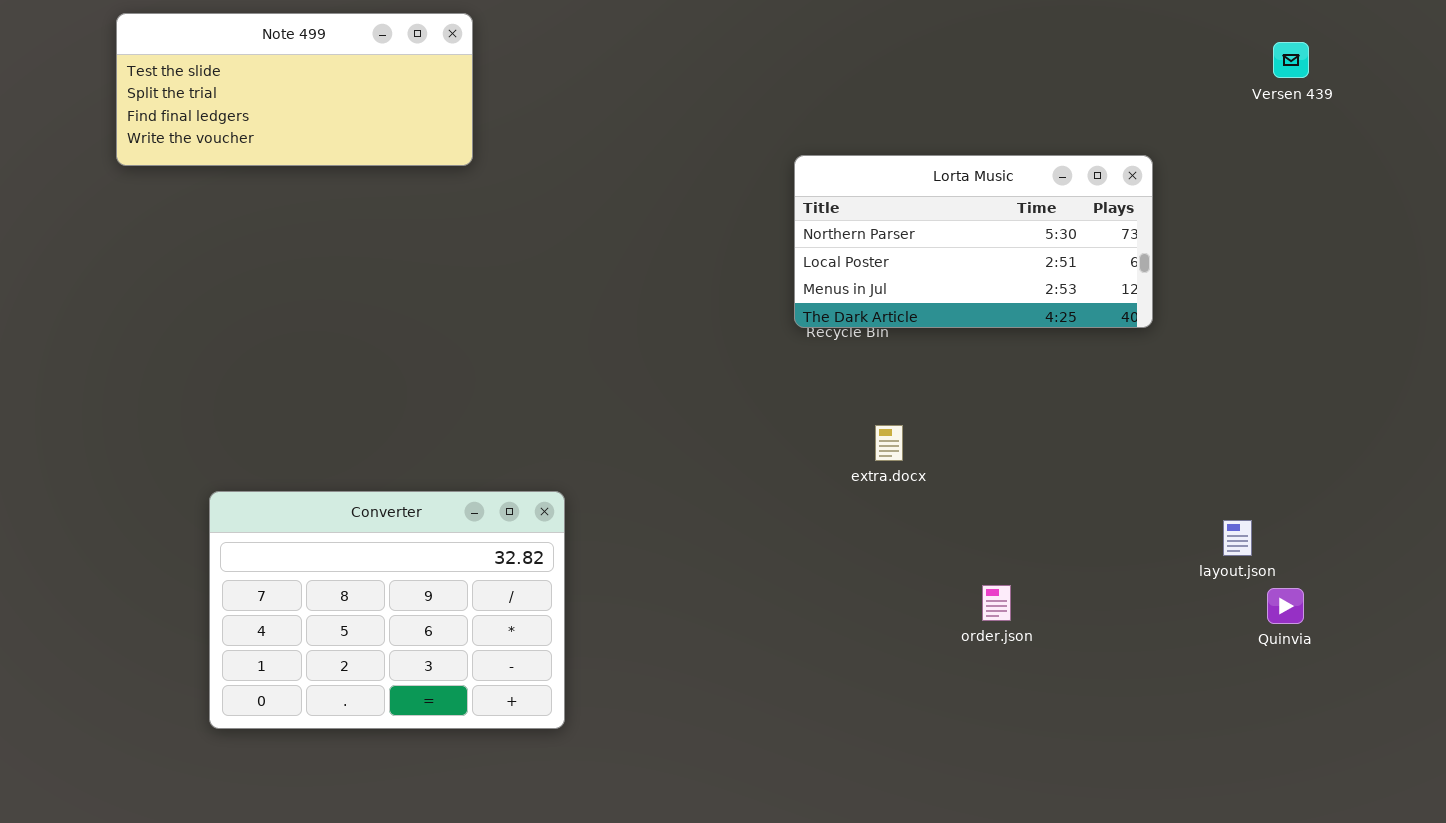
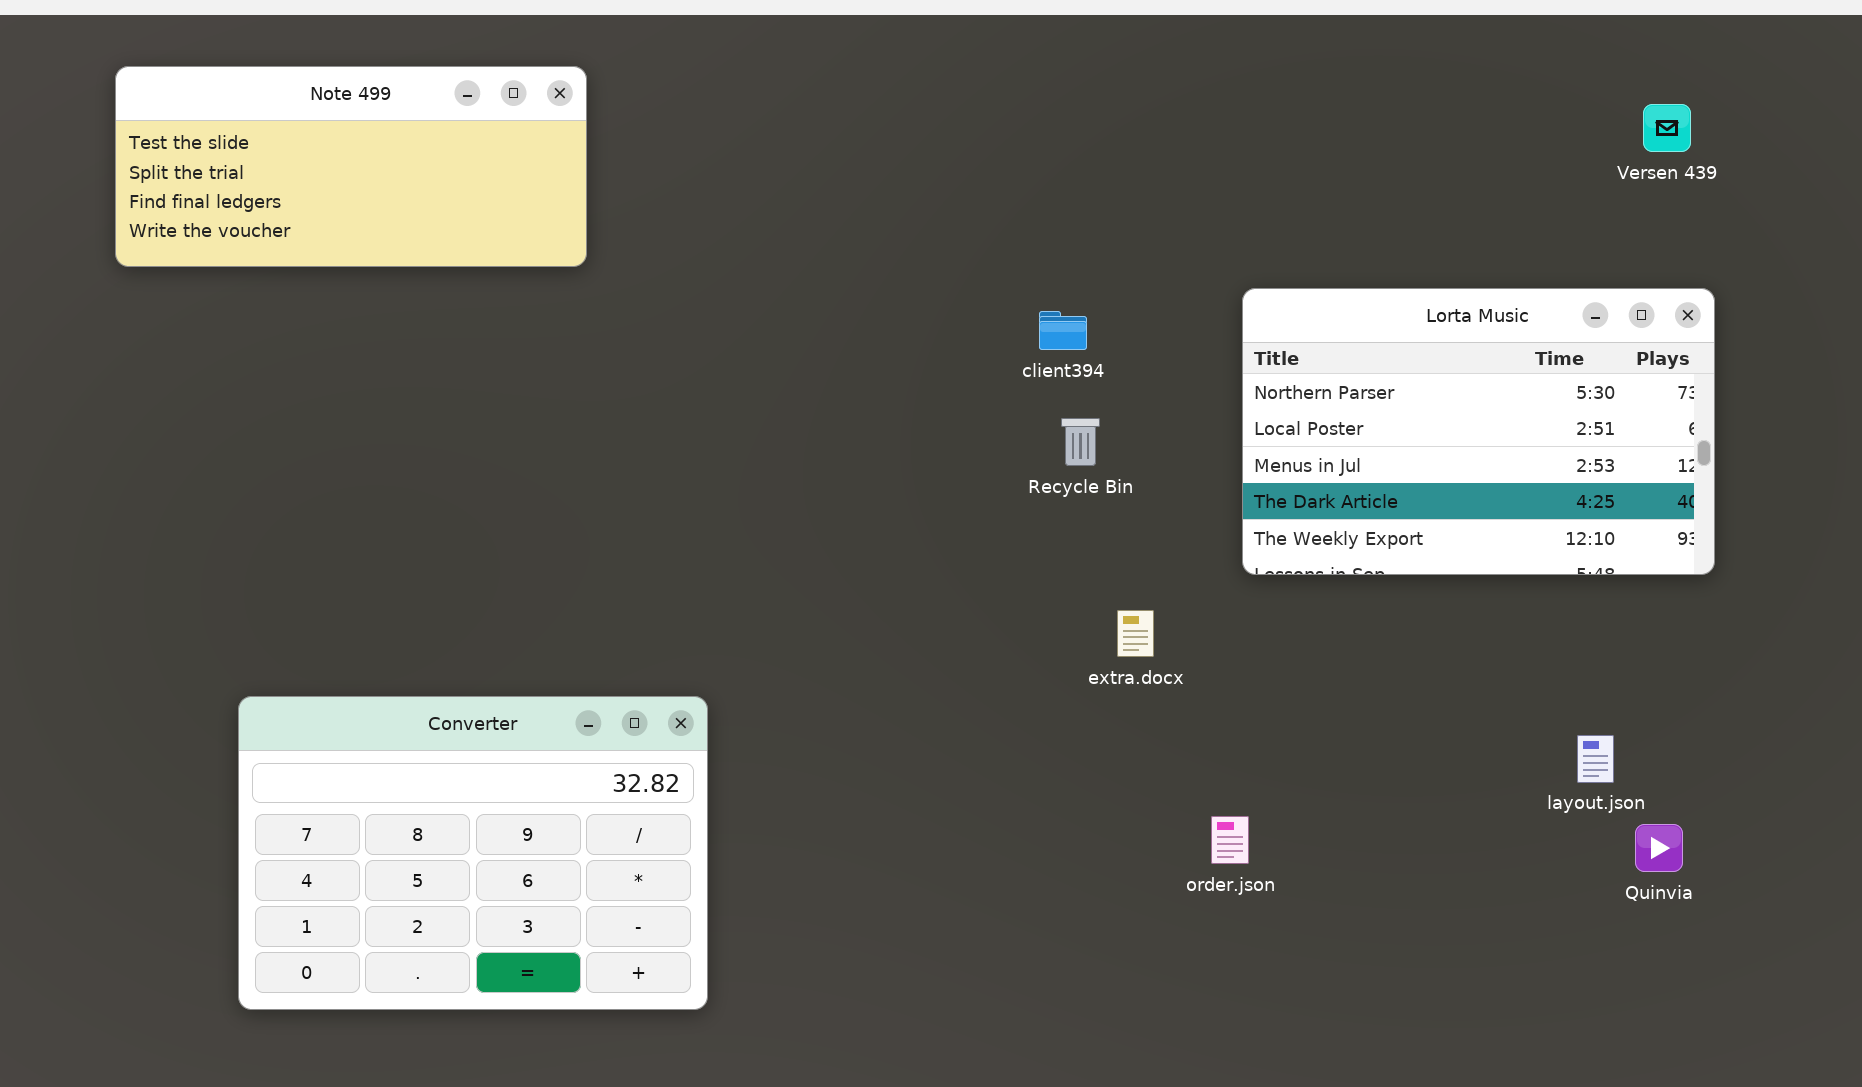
Lorta Music: [794,155,1153,328] -> [1242,288,1715,575], moved, resized
order.json: [982,585,1011,621] -> [1211,816,1249,864], moved

